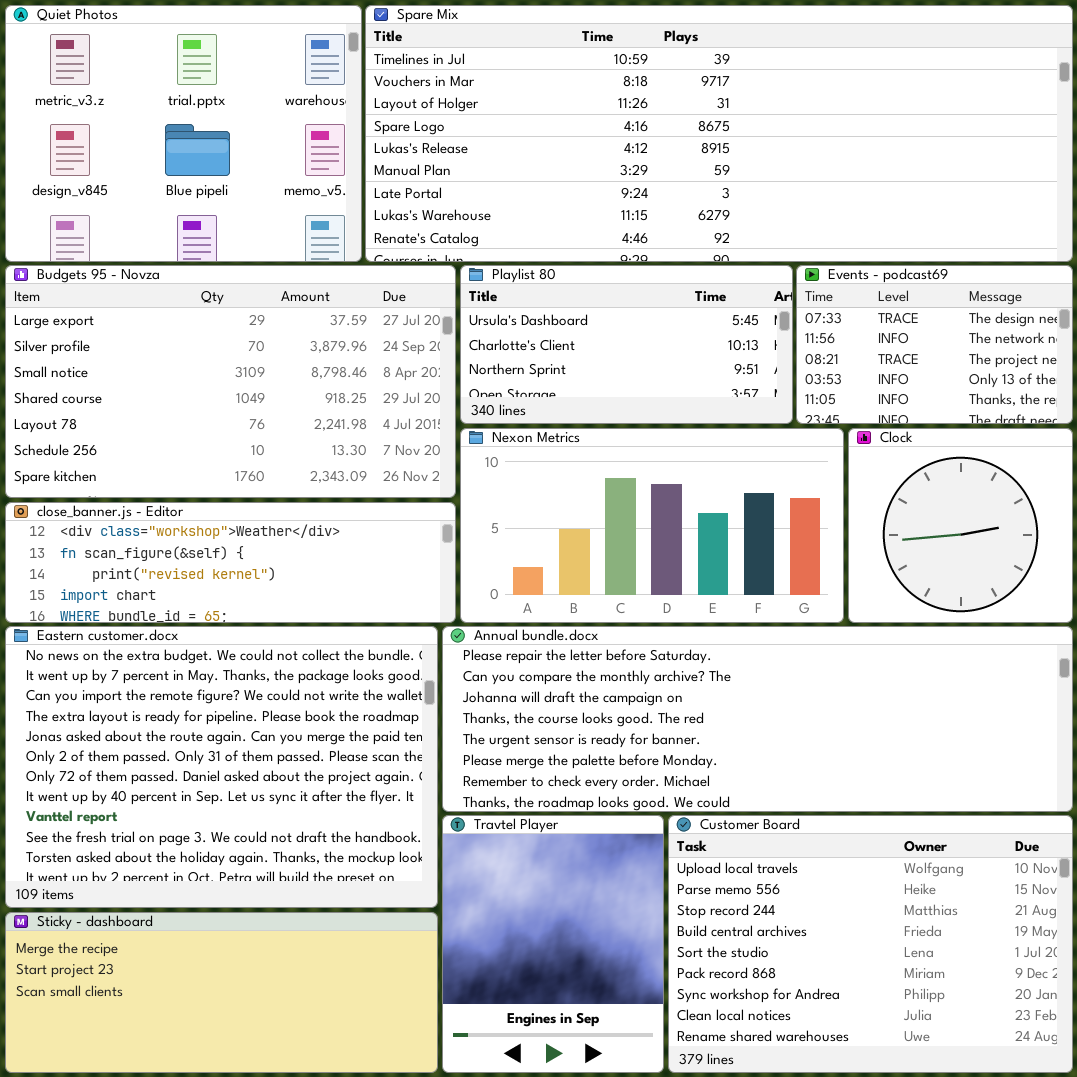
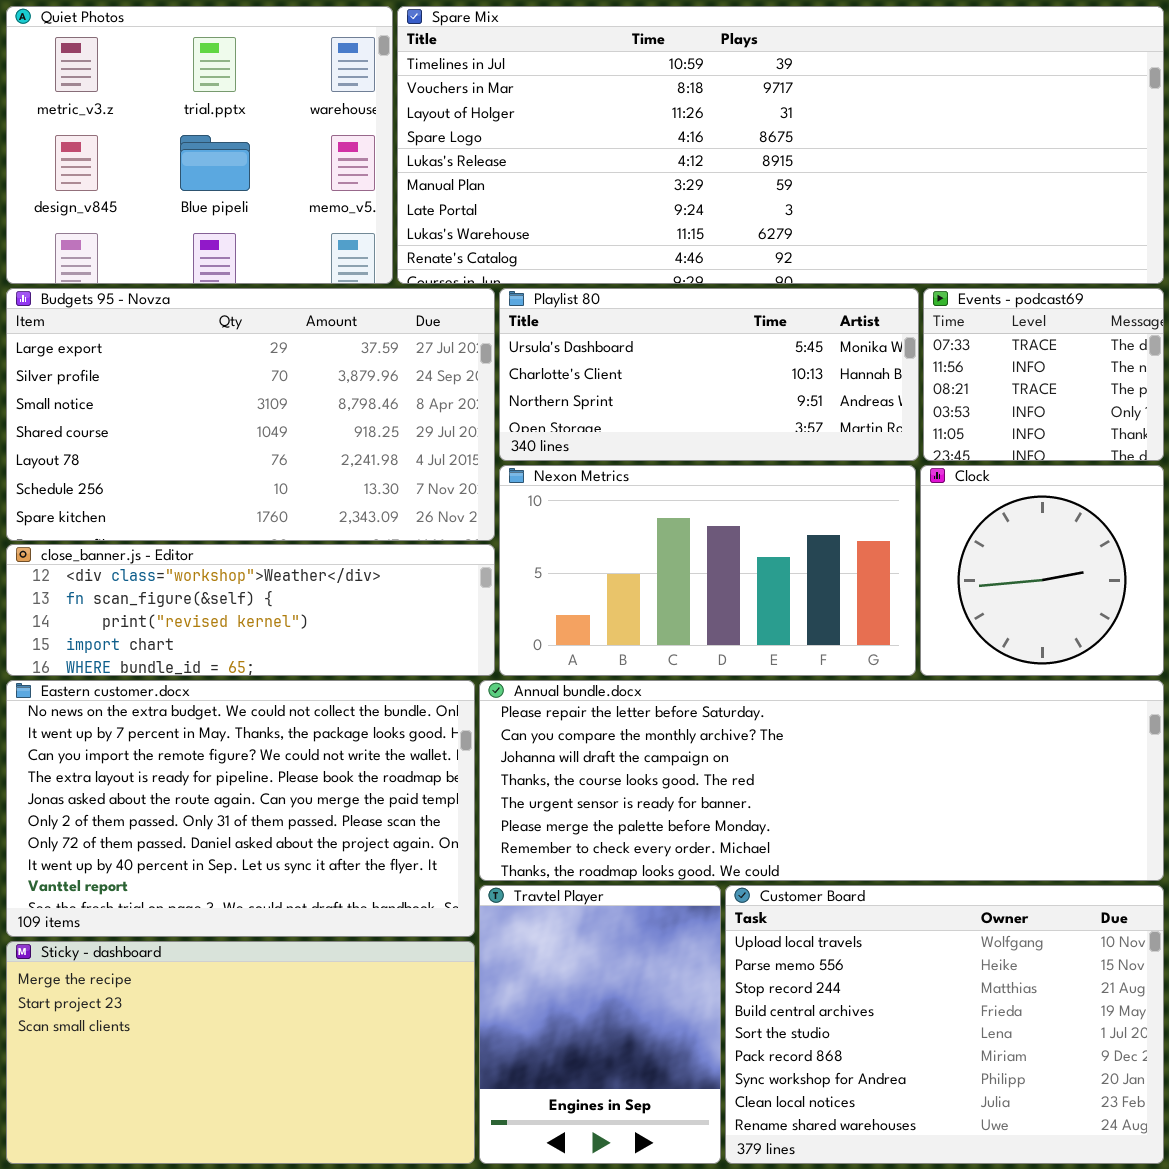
Playlist 80: [460,265,793,424] -> [499,288,919,461], resized
Events - podcast69: [796,265,1073,424] -> [923,288,1164,461], resized
Eastern customer.docx: [5,626,438,908] -> [6,680,475,937], resized
Sticky - dashboard: [5,912,438,1073] -> [6,941,475,1164], resized

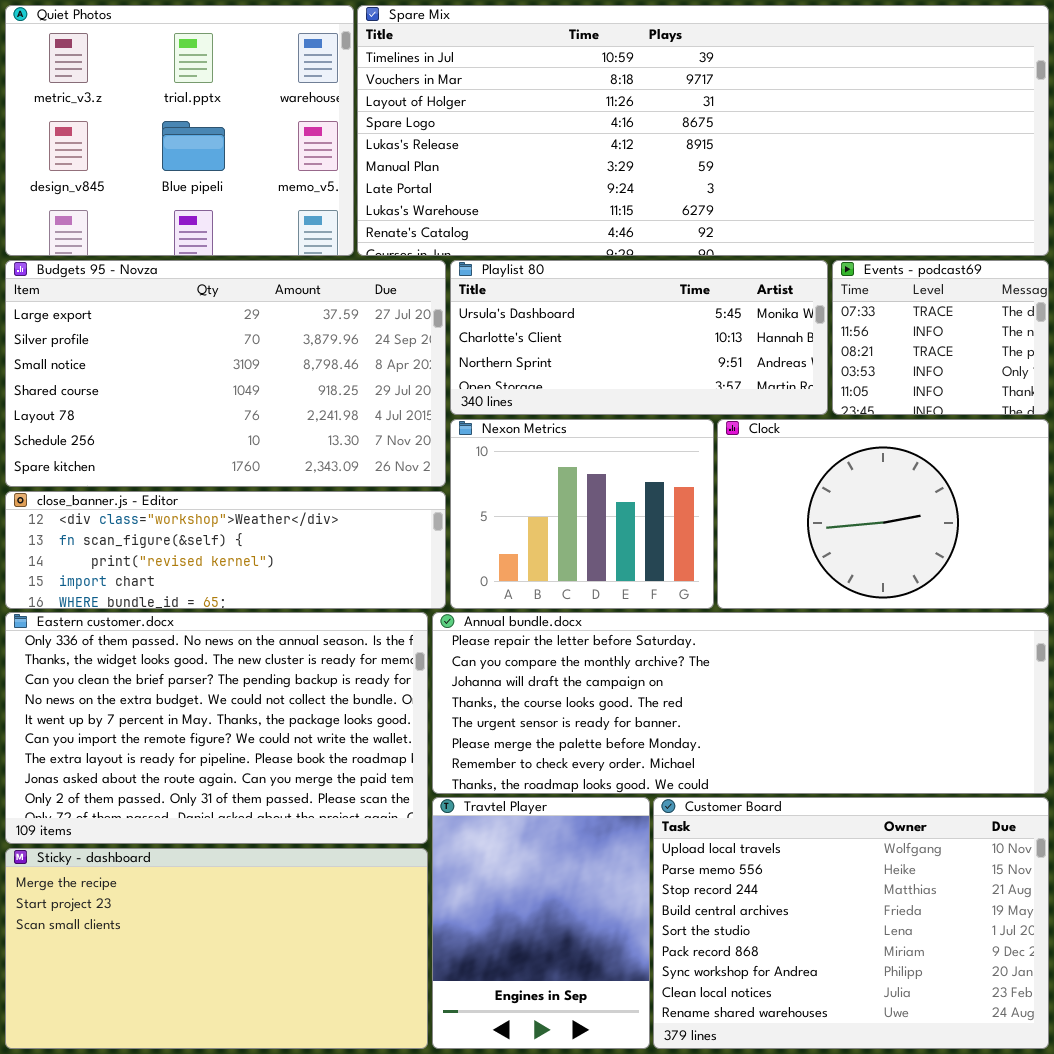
Nexon Metrics: [499,465,916,676] -> [450,419,714,609], resized
Clock: [920,465,1164,676] -> [717,419,1049,609], resized
Eastern customer.docx: [6,680,475,937] -> [5,612,428,844], scrolled up 3 rows

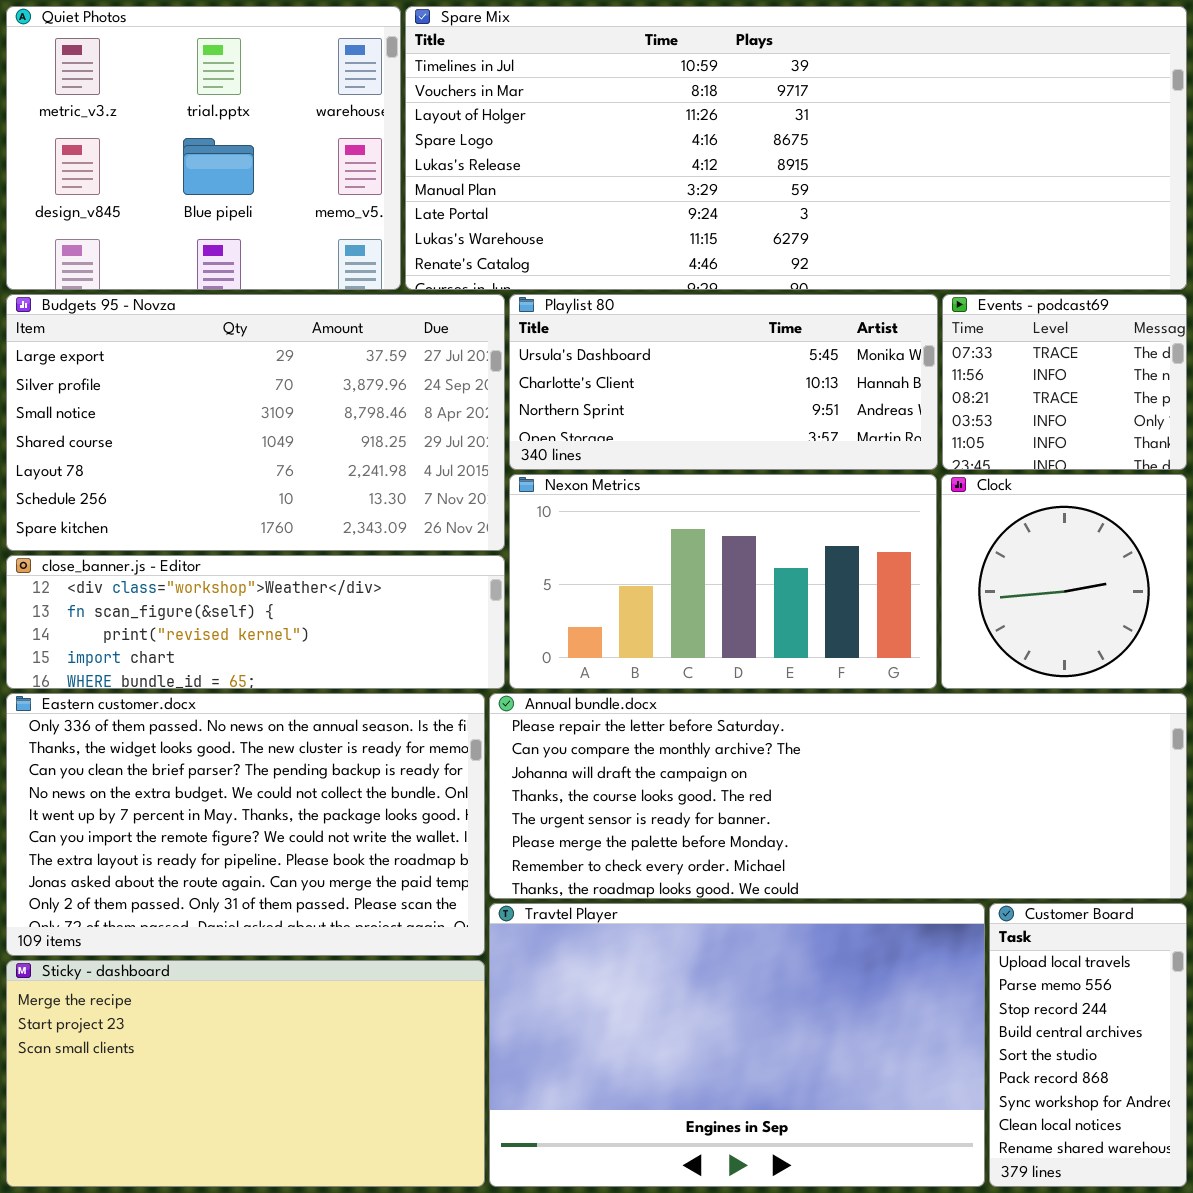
Nexon Metrics: [450,419,714,609] -> [509,474,937,689], resized
Clock: [717,419,1049,609] -> [941,474,1187,689], resized
Travtel Player: [432,797,650,1049] -> [489,903,985,1187], resized
Customer Board: [653,797,1049,1049] -> [989,903,1187,1187], resized

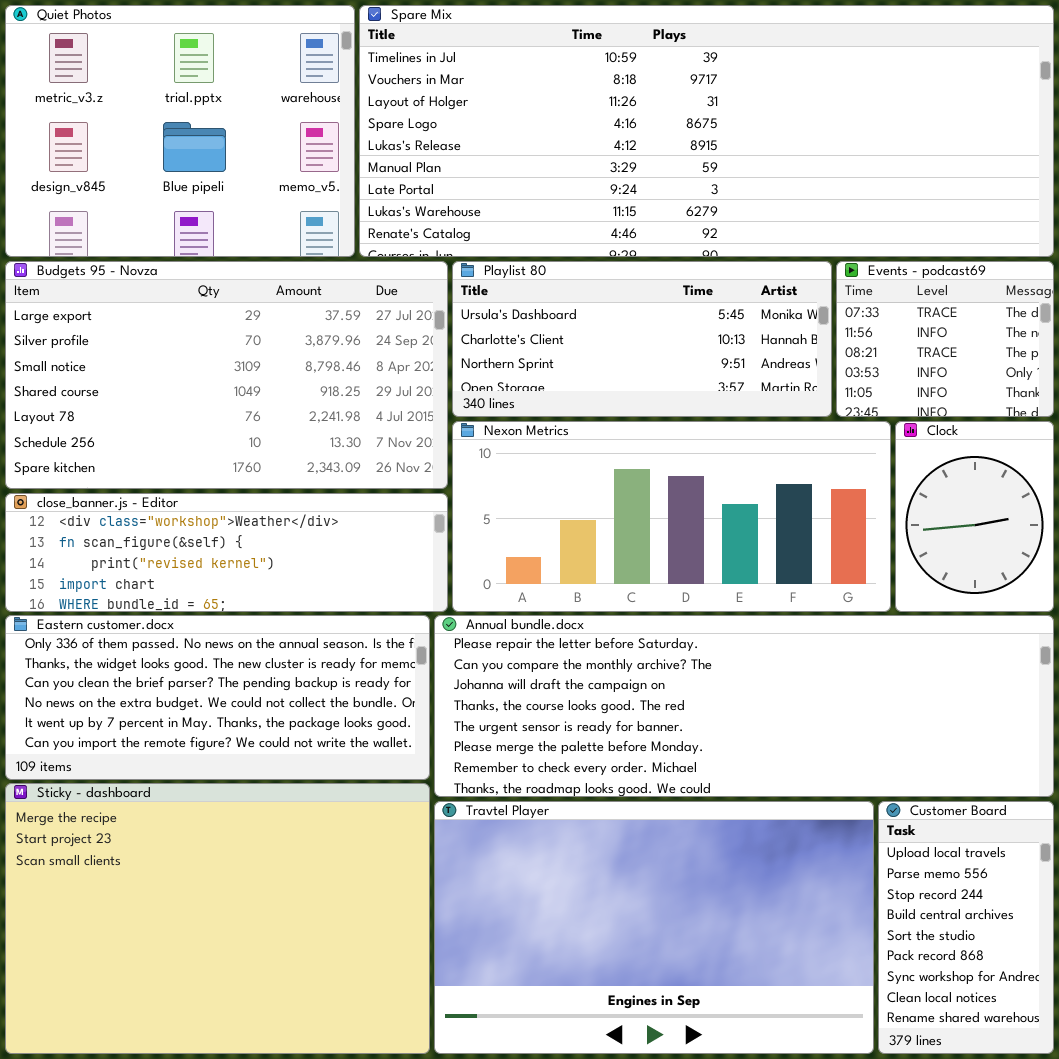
Nexon Metrics: [509,474,937,689] -> [452,421,891,612], resized
Clock: [941,474,1187,689] -> [895,421,1054,612], resized
Eastern customer.docx: [6,693,485,956] -> [5,615,430,780], resized
Sticky - dashboard: [6,960,485,1187] -> [5,783,430,1054], resized

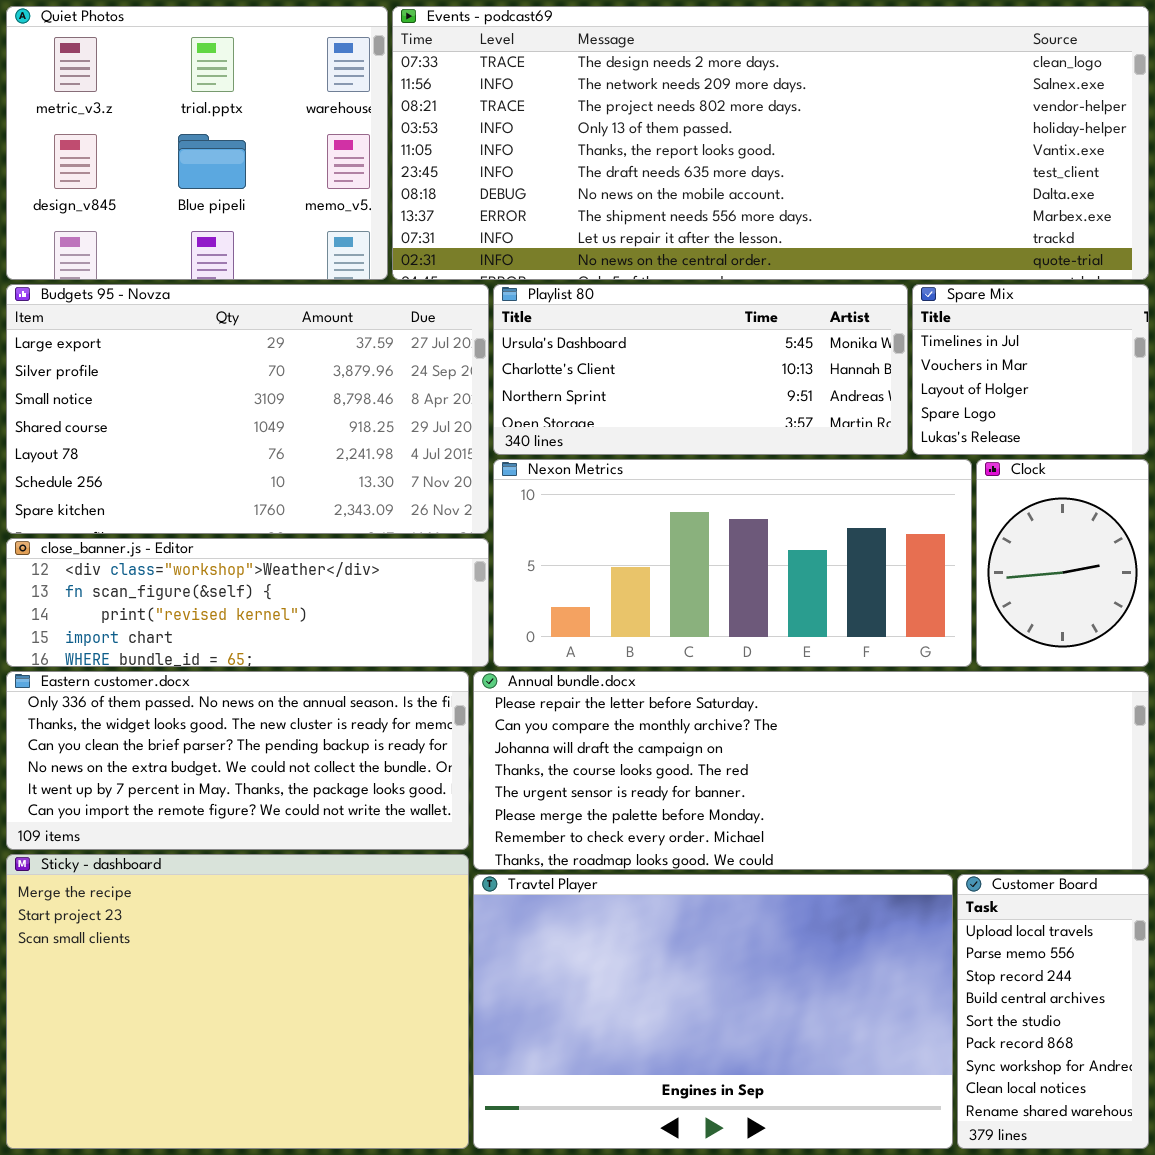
Spare Mix: [359,5,1054,257] -> [912,284,1149,455], moved, resized
Events - podcast69: [836,261,1054,417] -> [392,6,1149,280], moved, resized

